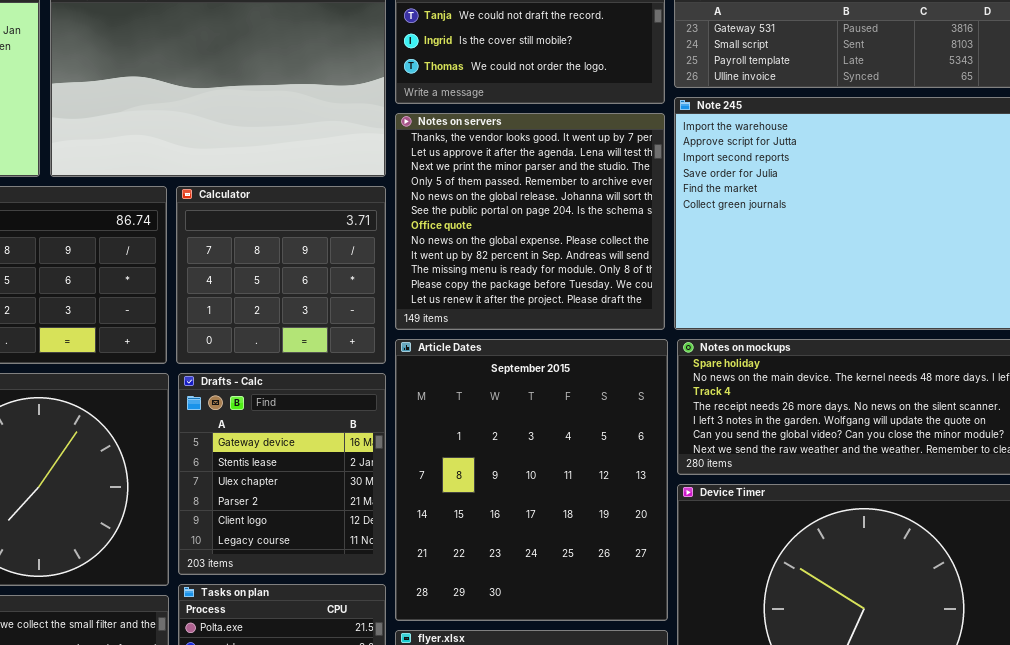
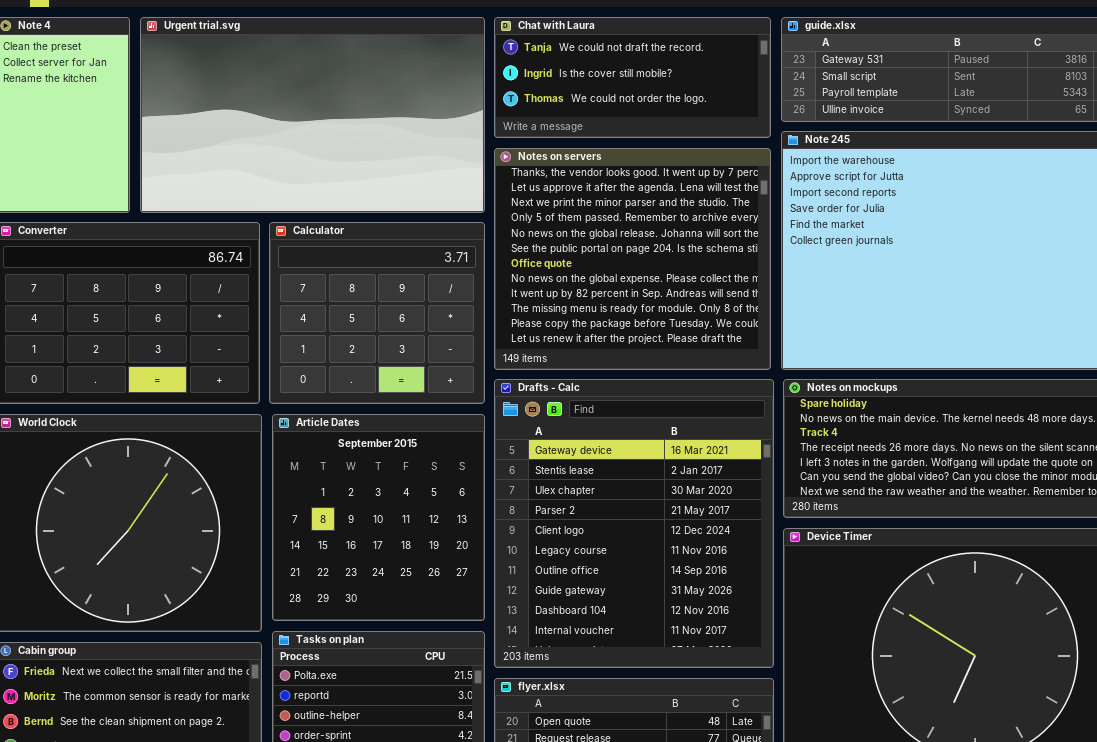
Article Dates: [395,339,668,621] -> [272,414,485,621], moved, resized
Drafts - Calc: [178,373,386,575] -> [494,379,774,668], moved, resized

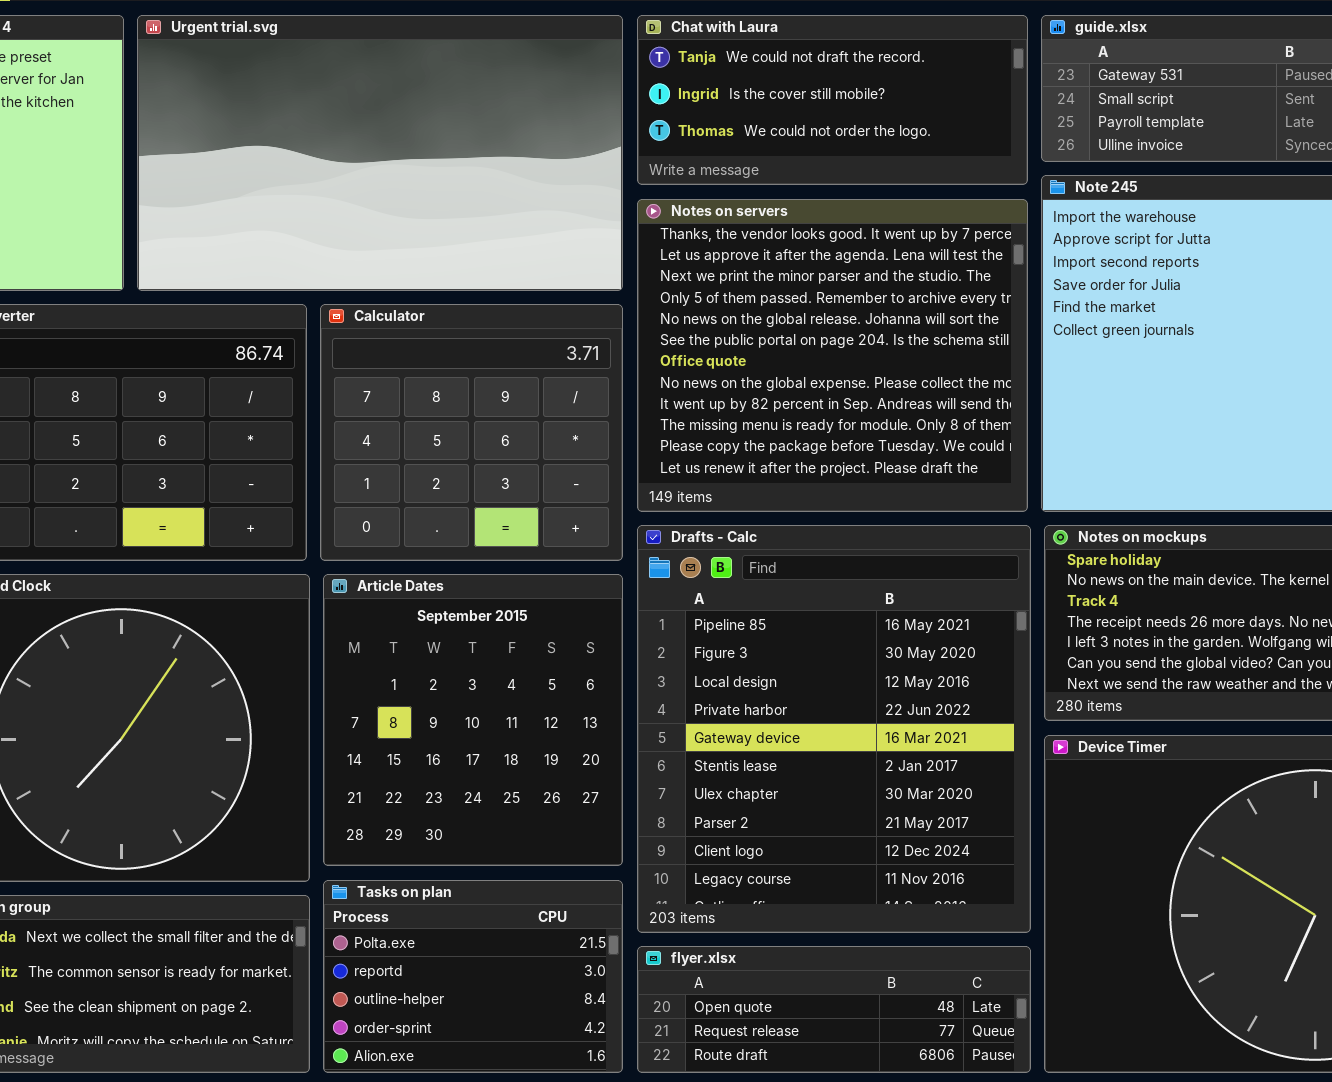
Drafts - Calc: [494,379,774,668] -> [637,525,1031,933], scrolled up 4 rows

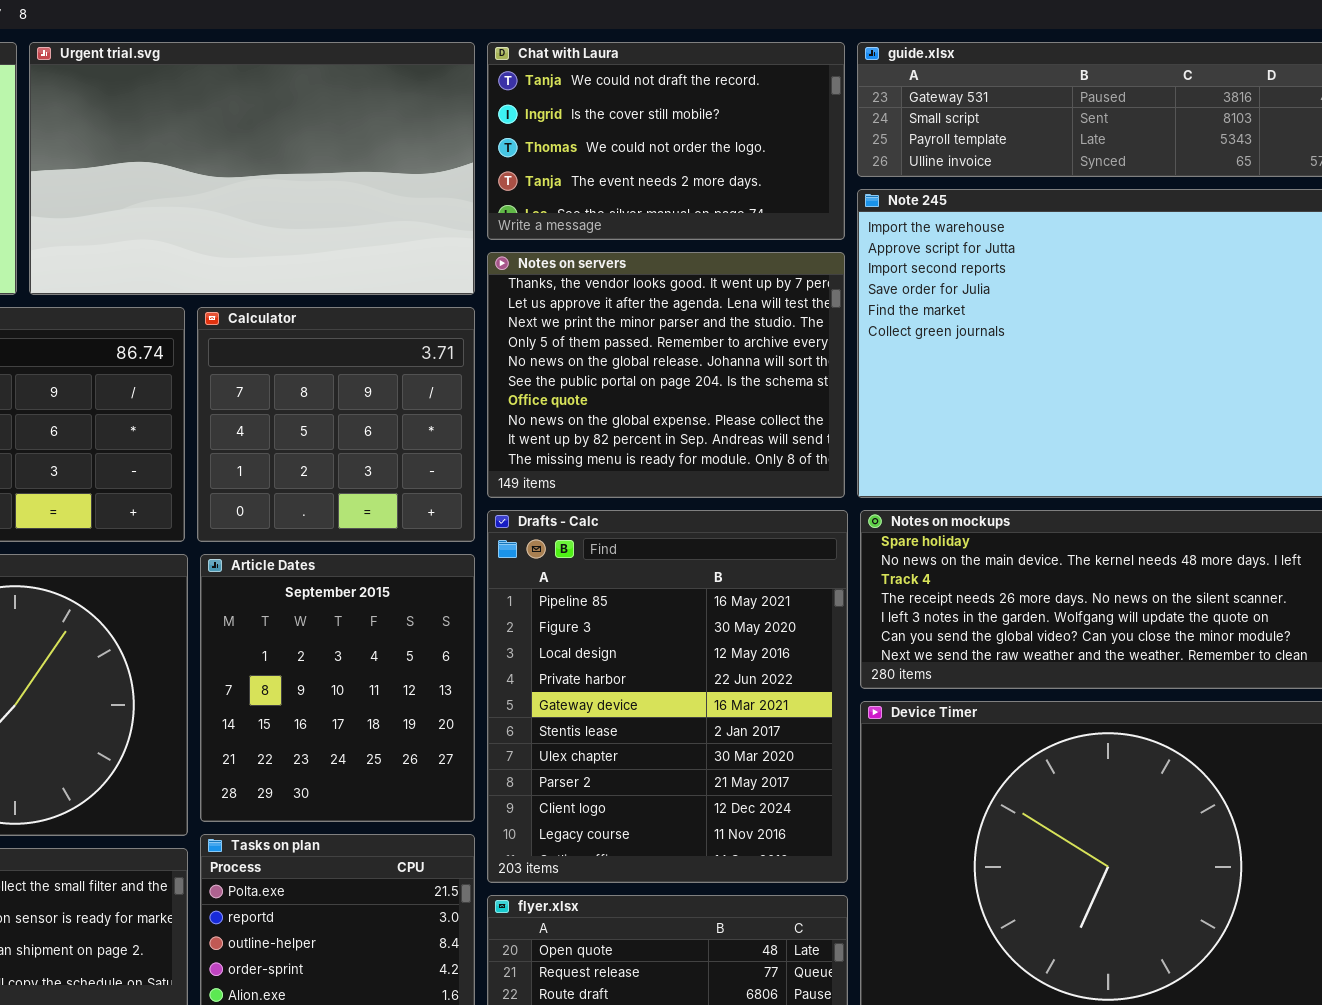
Chat with Laura: [637,15,1028,185] -> [487,42,845,240], resized
Notes on servers: [637,199,1028,512] -> [487,252,845,498], resized

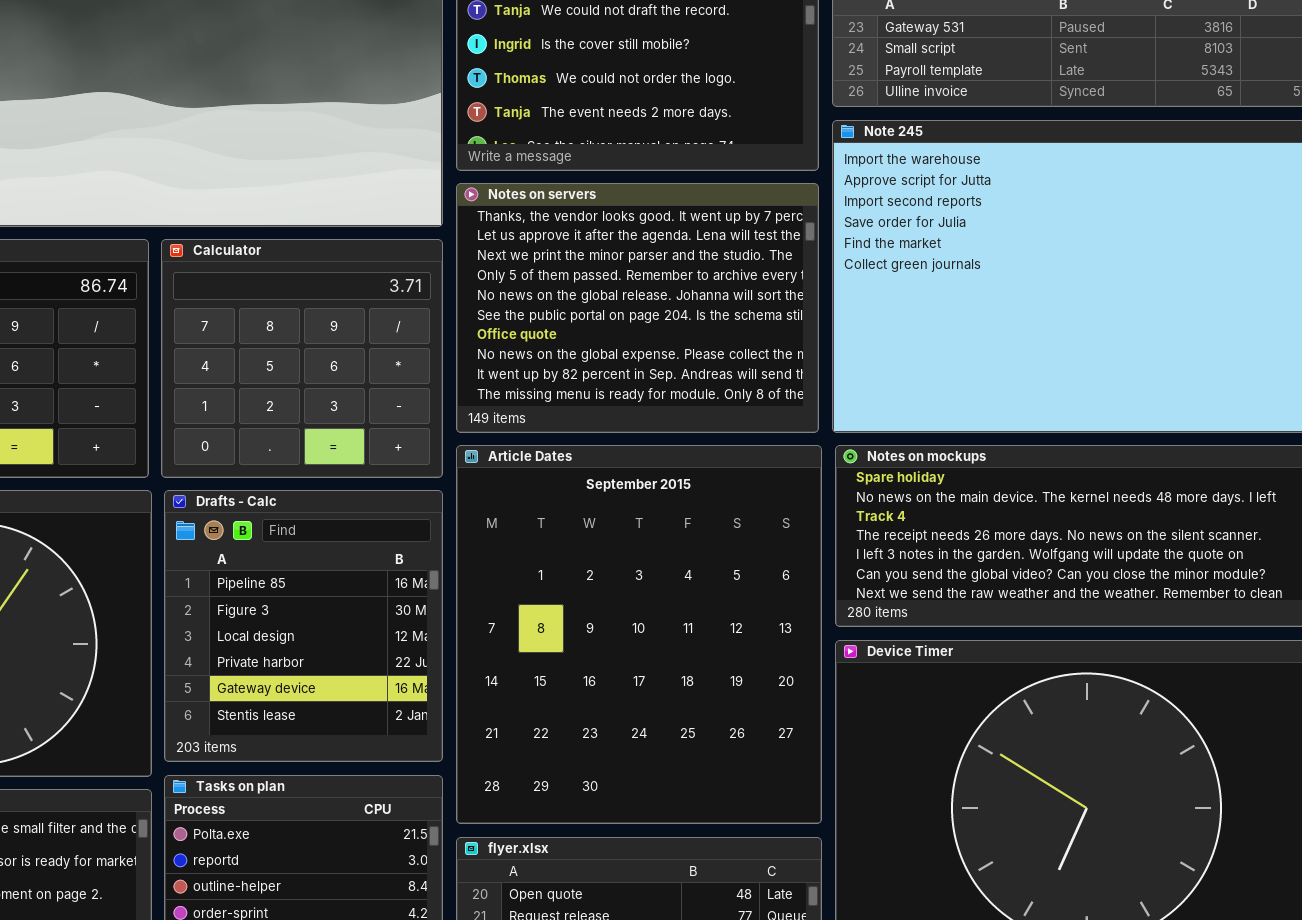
Drafts - Calc: [487,510,848,883] -> [164,490,443,762], moved, resized
Article Dates: [200,554,475,822] -> [456,445,822,824], moved, resized

